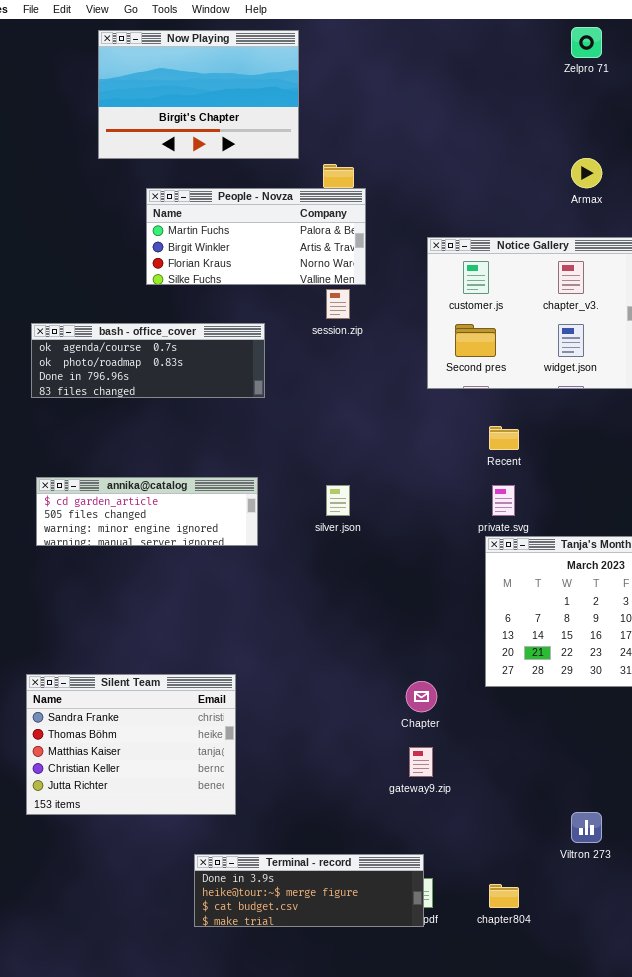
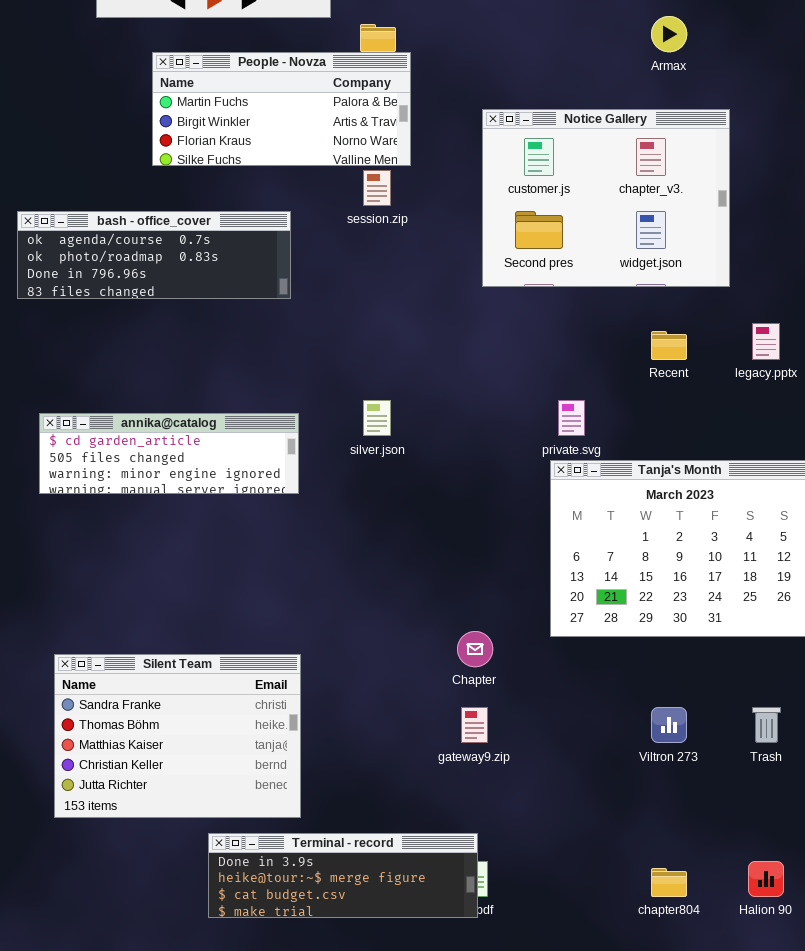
Recent: [489,426,519,450] -> [651,331,687,360], moved
annika@catalog: [36,477,258,546] -> [39,413,299,494], moved
Silent Team: [26,674,236,815] -> [54,654,301,818], moved
Viltron 273: [571,812,602,843] -> [651,707,687,743], moved
chapter804: [489,884,519,908] -> [651,868,687,897], moved

